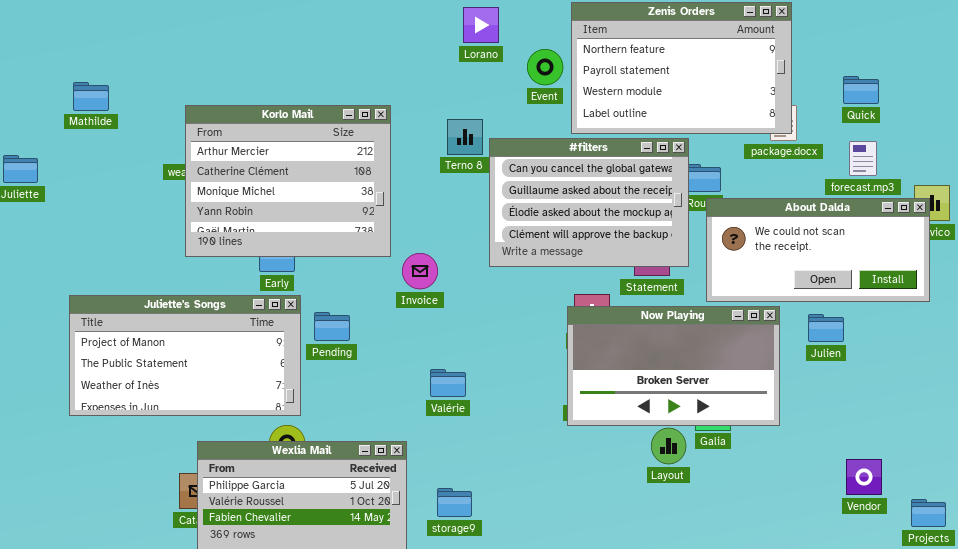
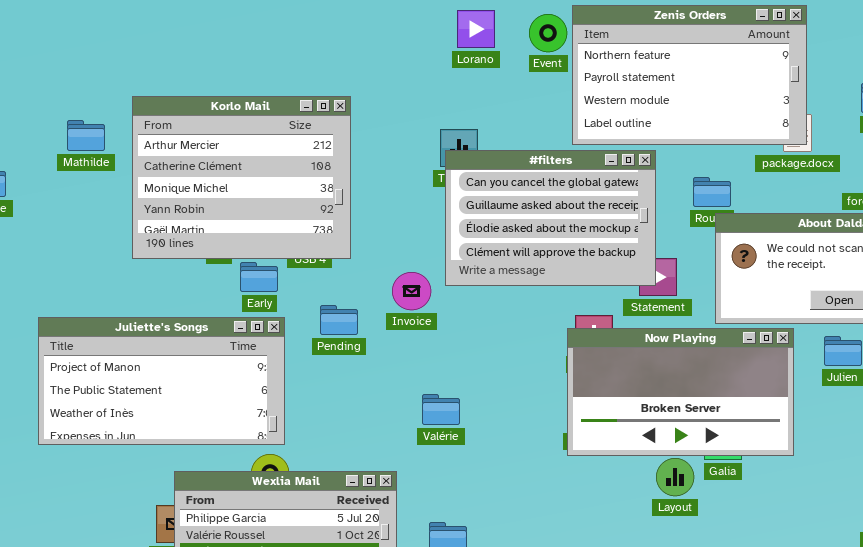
Event: [527,49,563,85] -> [529,14,567,52], moved
Mathilde: [73,82,109,111] -> [67,120,105,151], moved
Korlo Mail: [185,105,391,257] -> [132,96,351,259], moved
#filters: [489,138,689,267] -> [445,150,656,286], moved
Pending: [314,312,350,341] -> [320,305,358,335], moved

